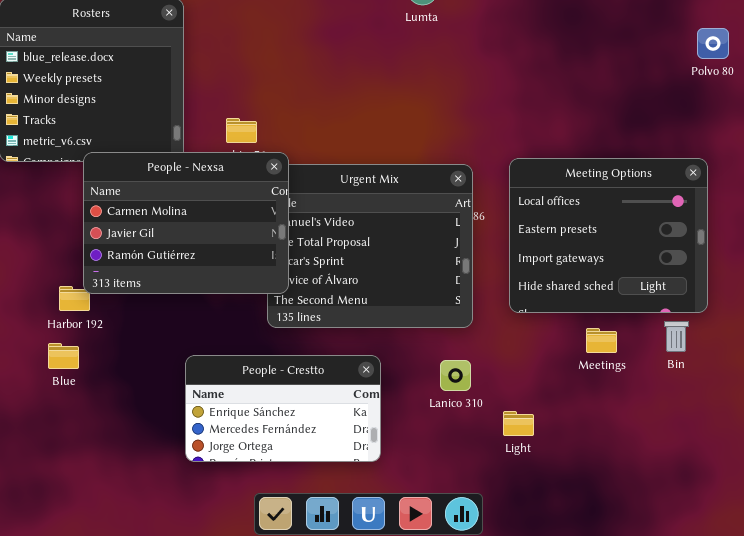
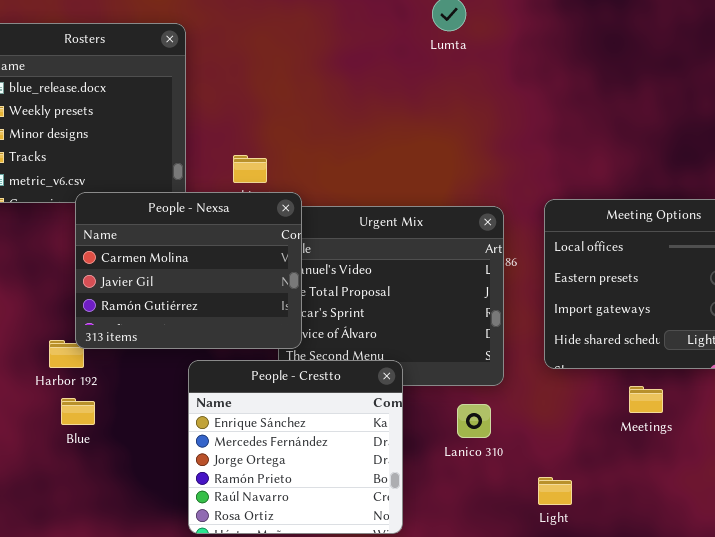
Blue: [48,343,79,369] -> [61,398,95,425], moved
People - Crestto: [185,355,381,462] -> [188,360,403,534], resized
Lanico 310: [440,360,471,391] -> [457,404,491,438], moved

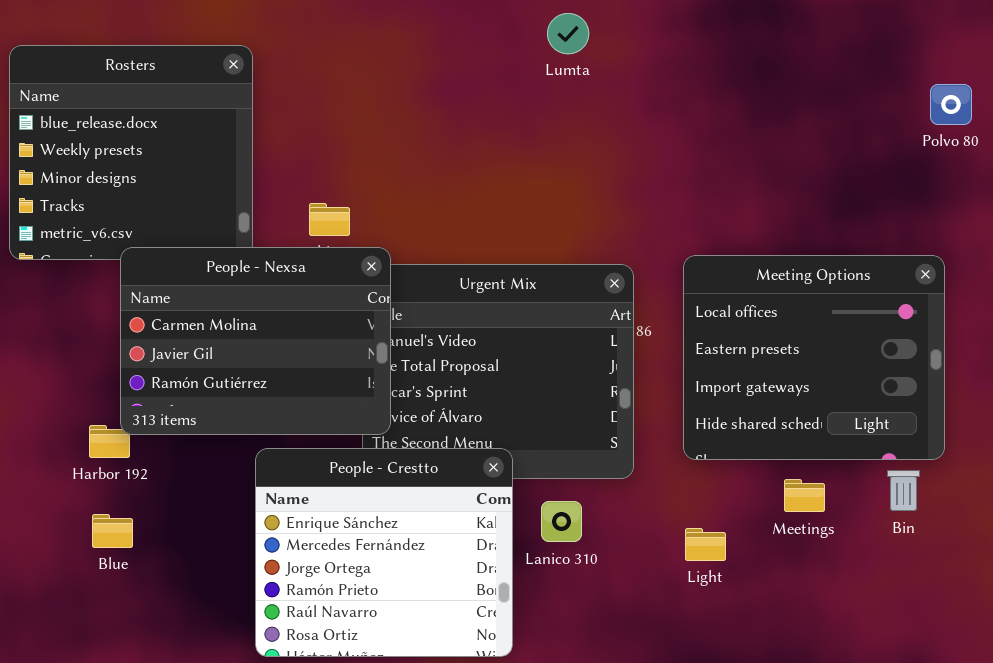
Blue: [61,398,95,425] -> [92,514,133,548], moved
Lanico 310: [457,404,491,438] -> [541,501,582,542], moved
Light: [538,477,572,505] -> [685,528,726,561], moved

